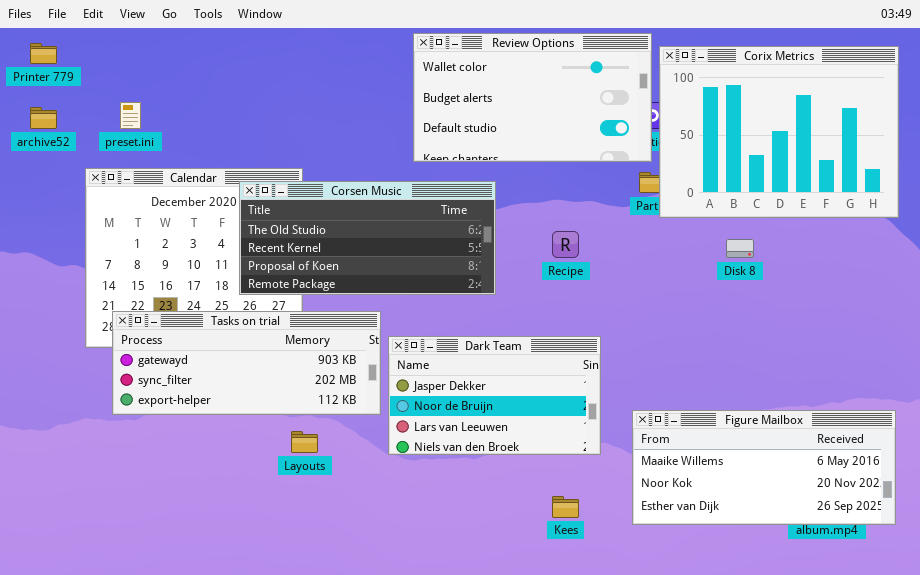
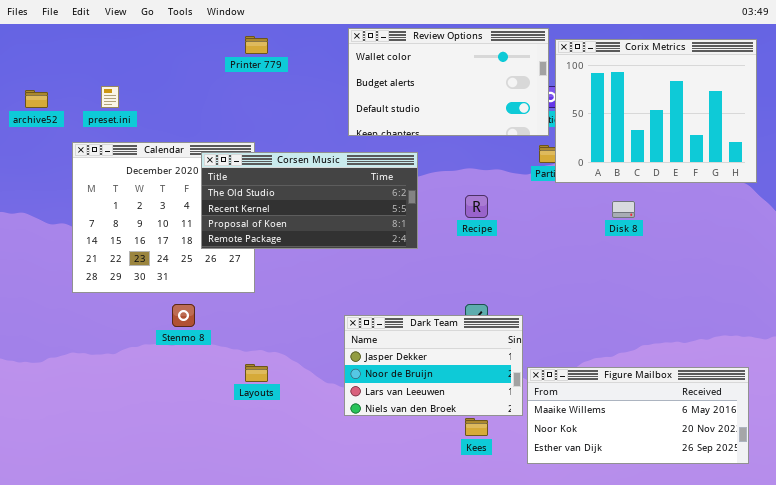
Printer 779: [30,43,57,64] -> [245,36,268,54], moved
Tasks on trial: [112,311,381,415] -> none, closed
Dark Team: [388,336,601,455] -> [344,315,523,416], moved
Figure Mailbox: [632,410,896,525] -> [527,367,749,464], moved

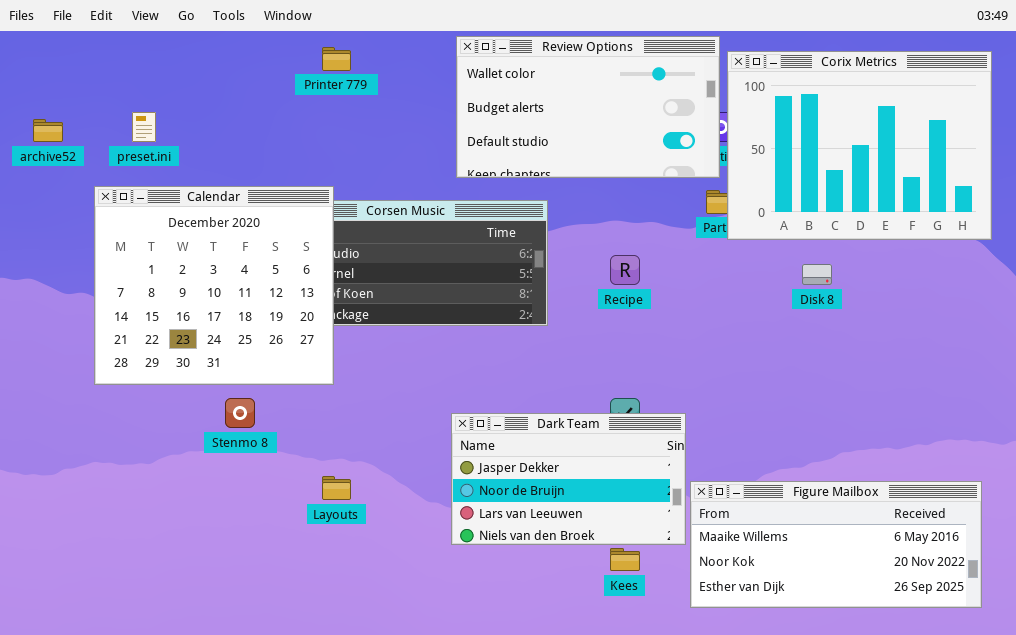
Calendar: [72,142,255,293] -> [94,186,334,385], raised

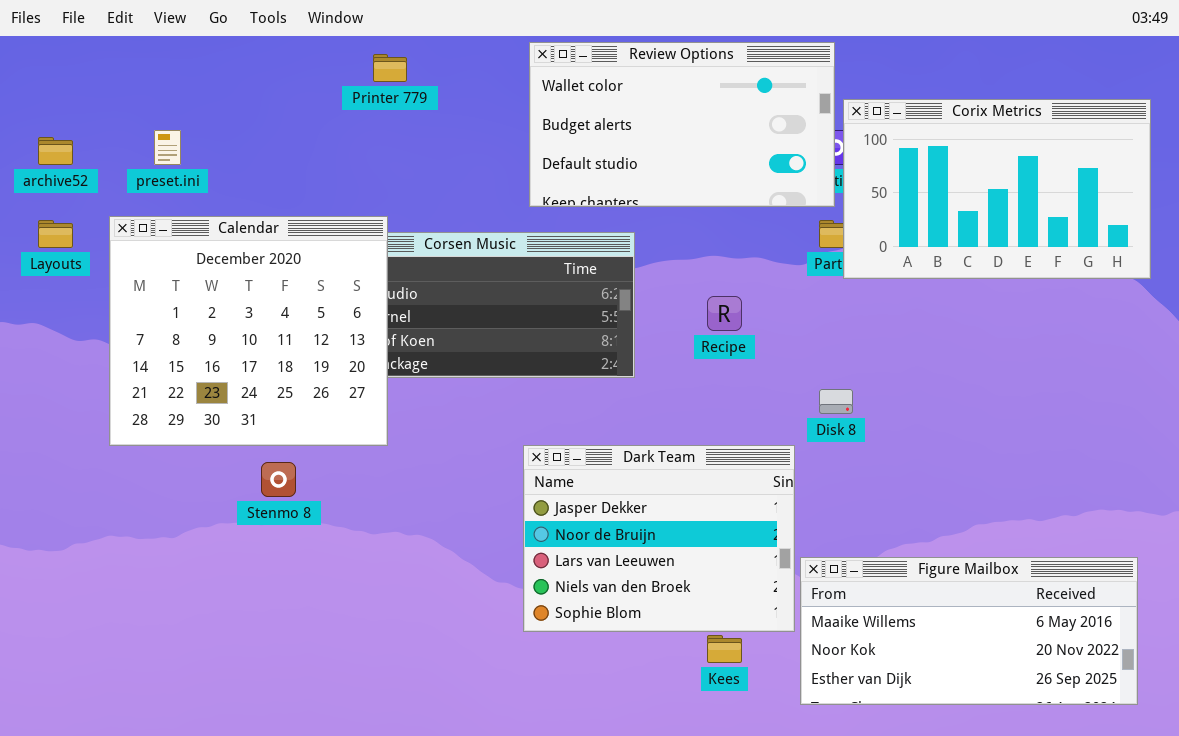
Corix Metrics: [727,51,992,240] -> [843,99,1151,279], resized
Disk 8: [802,264,832,285] -> [819,389,853,414], moved
Dark Team: [451,413,686,545] -> [523,445,795,632], resized
Layouts: [322,476,351,500] -> [38,220,73,248], moved

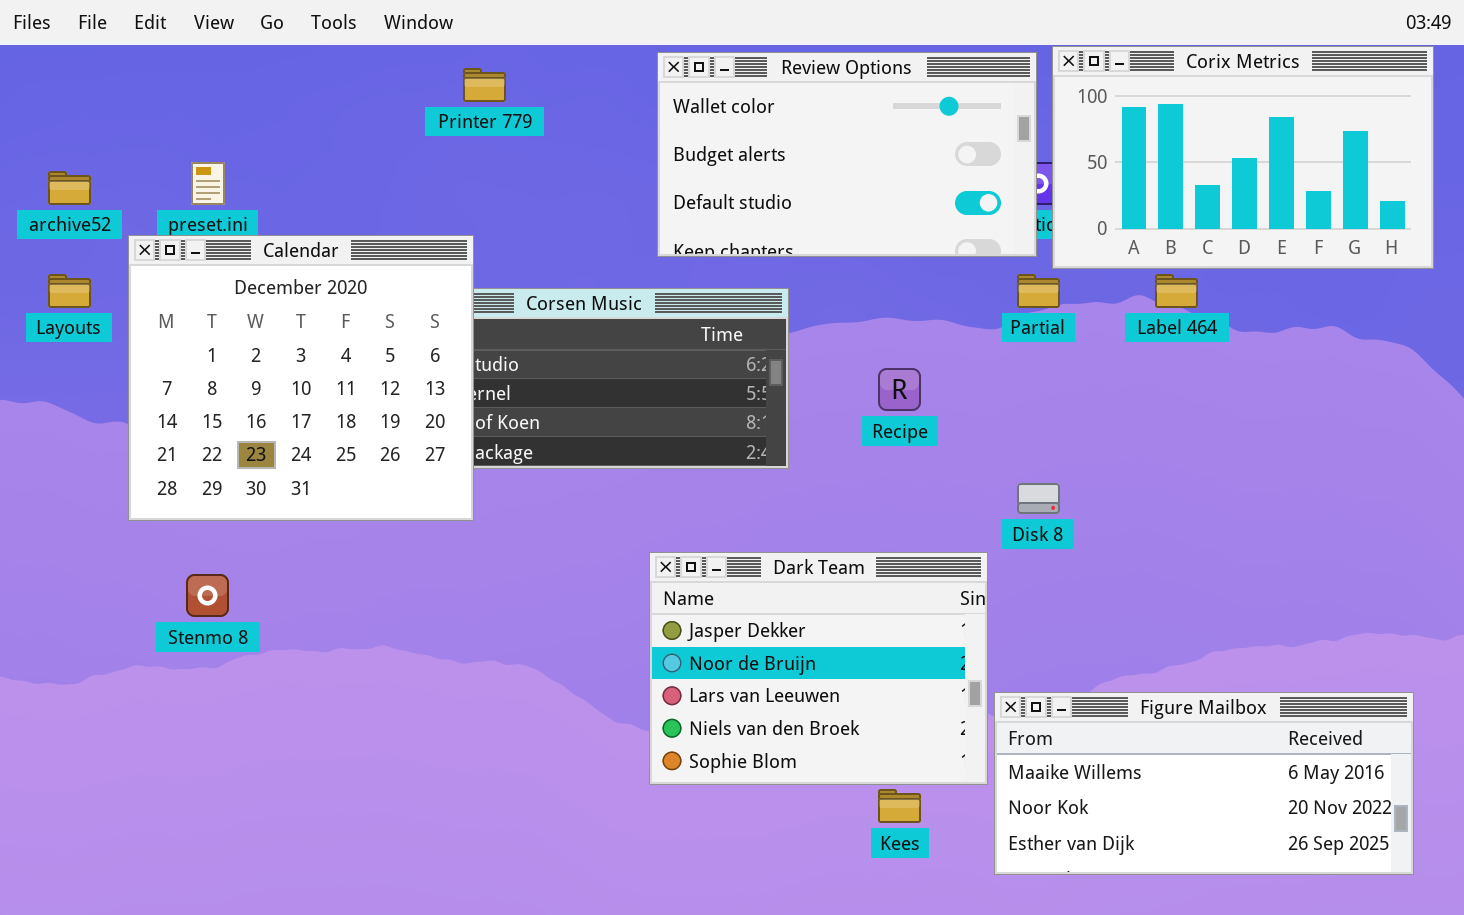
Corix Metrics: [843,99,1151,279] -> [1052,46,1434,269], moved
Calendar: [109,216,388,446] -> [128,235,474,521], moved
Stenmo 8: [261,462,296,497] -> [186,574,229,617], moved

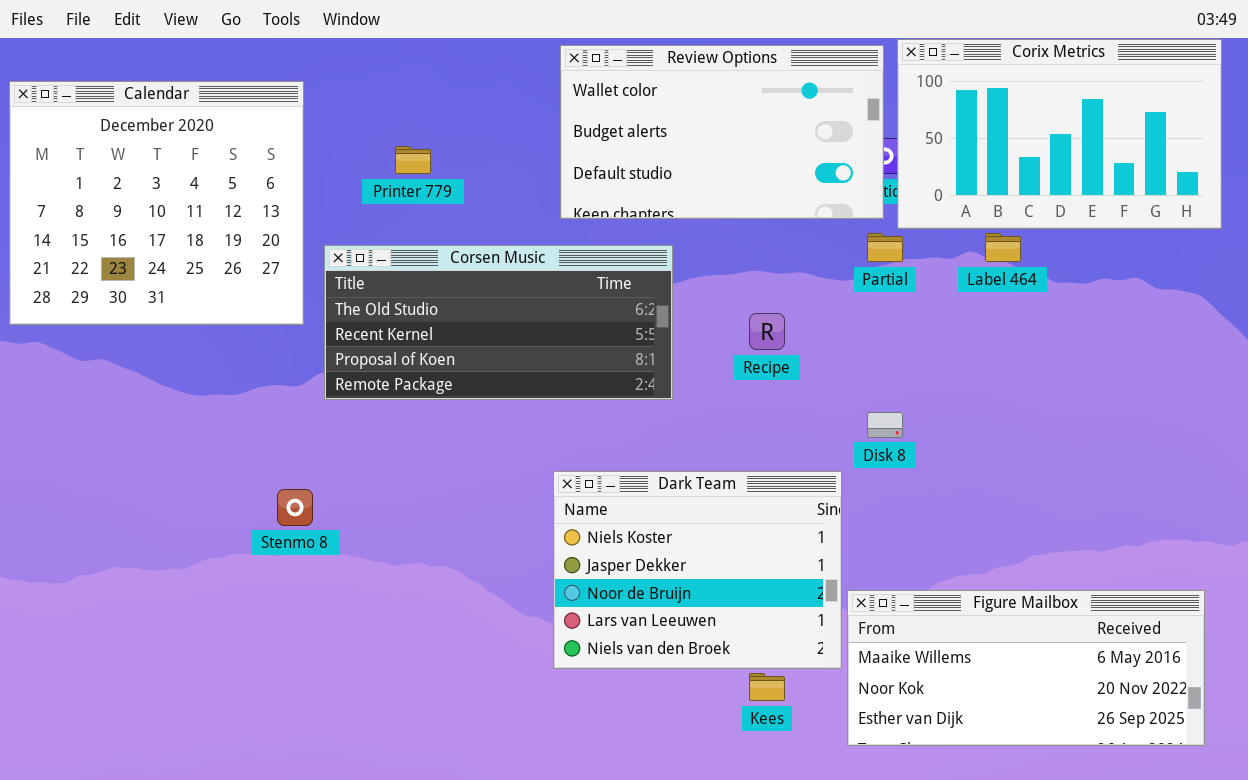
Printer 779: [463,68,506,102] -> [395,146,431,174], moved
Calendar: [128,235,474,521] -> [9,81,304,325], moved
Dark Team: [649,552,988,785] -> [553,471,842,669], scrolled up 1 row
Stenmo 8: [186,574,229,617] -> [277,489,313,526], moved

